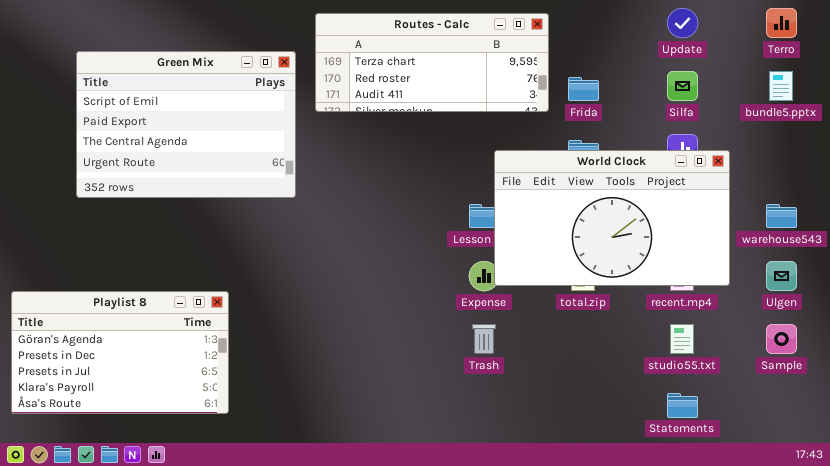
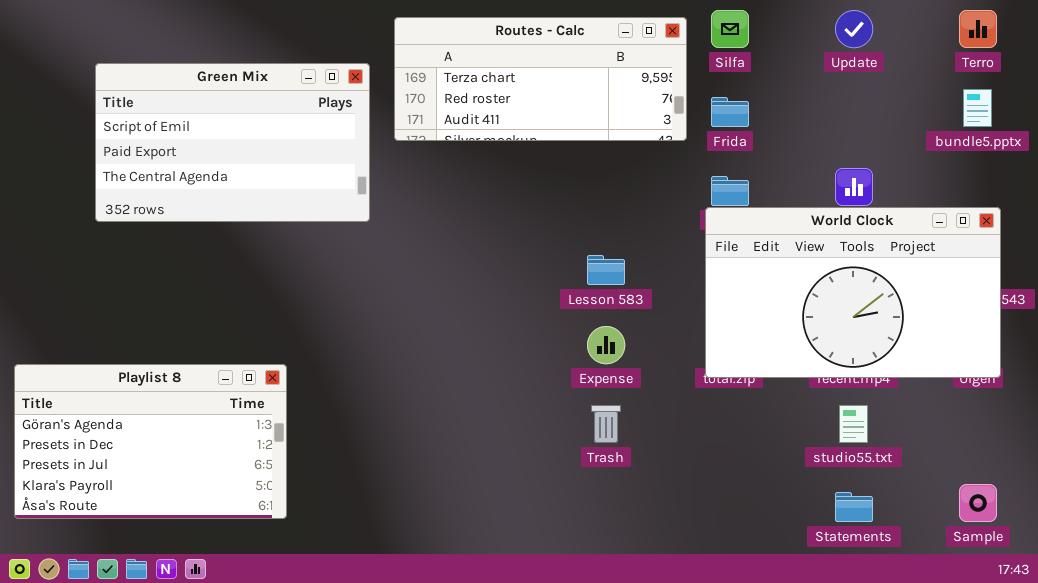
Green Mix: [76,51,296,198] -> [95,63,370,222], resized
Silfa: [667,71,698,101] -> [711,10,749,48], moved
World Clock: [494,150,730,286] -> [705,207,1001,378], moved
Sample: [766,324,797,354] -> [959,484,997,522], moved

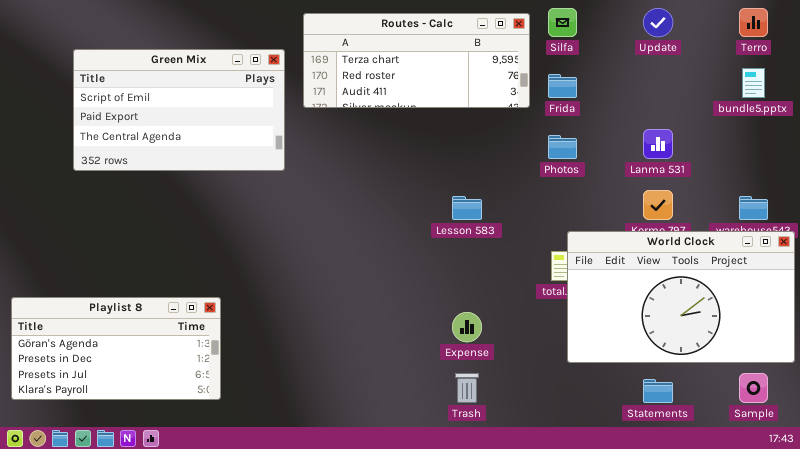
World Clock: [705,207,1001,378] -> [567,231,795,363], moved
Expense: [587,326,625,364] -> [452,312,482,342], moved
Playlist 8: [14,364,287,519] -> [11,297,221,400], resized
Trash: [591,405,621,443] -> [455,373,479,403], moved

